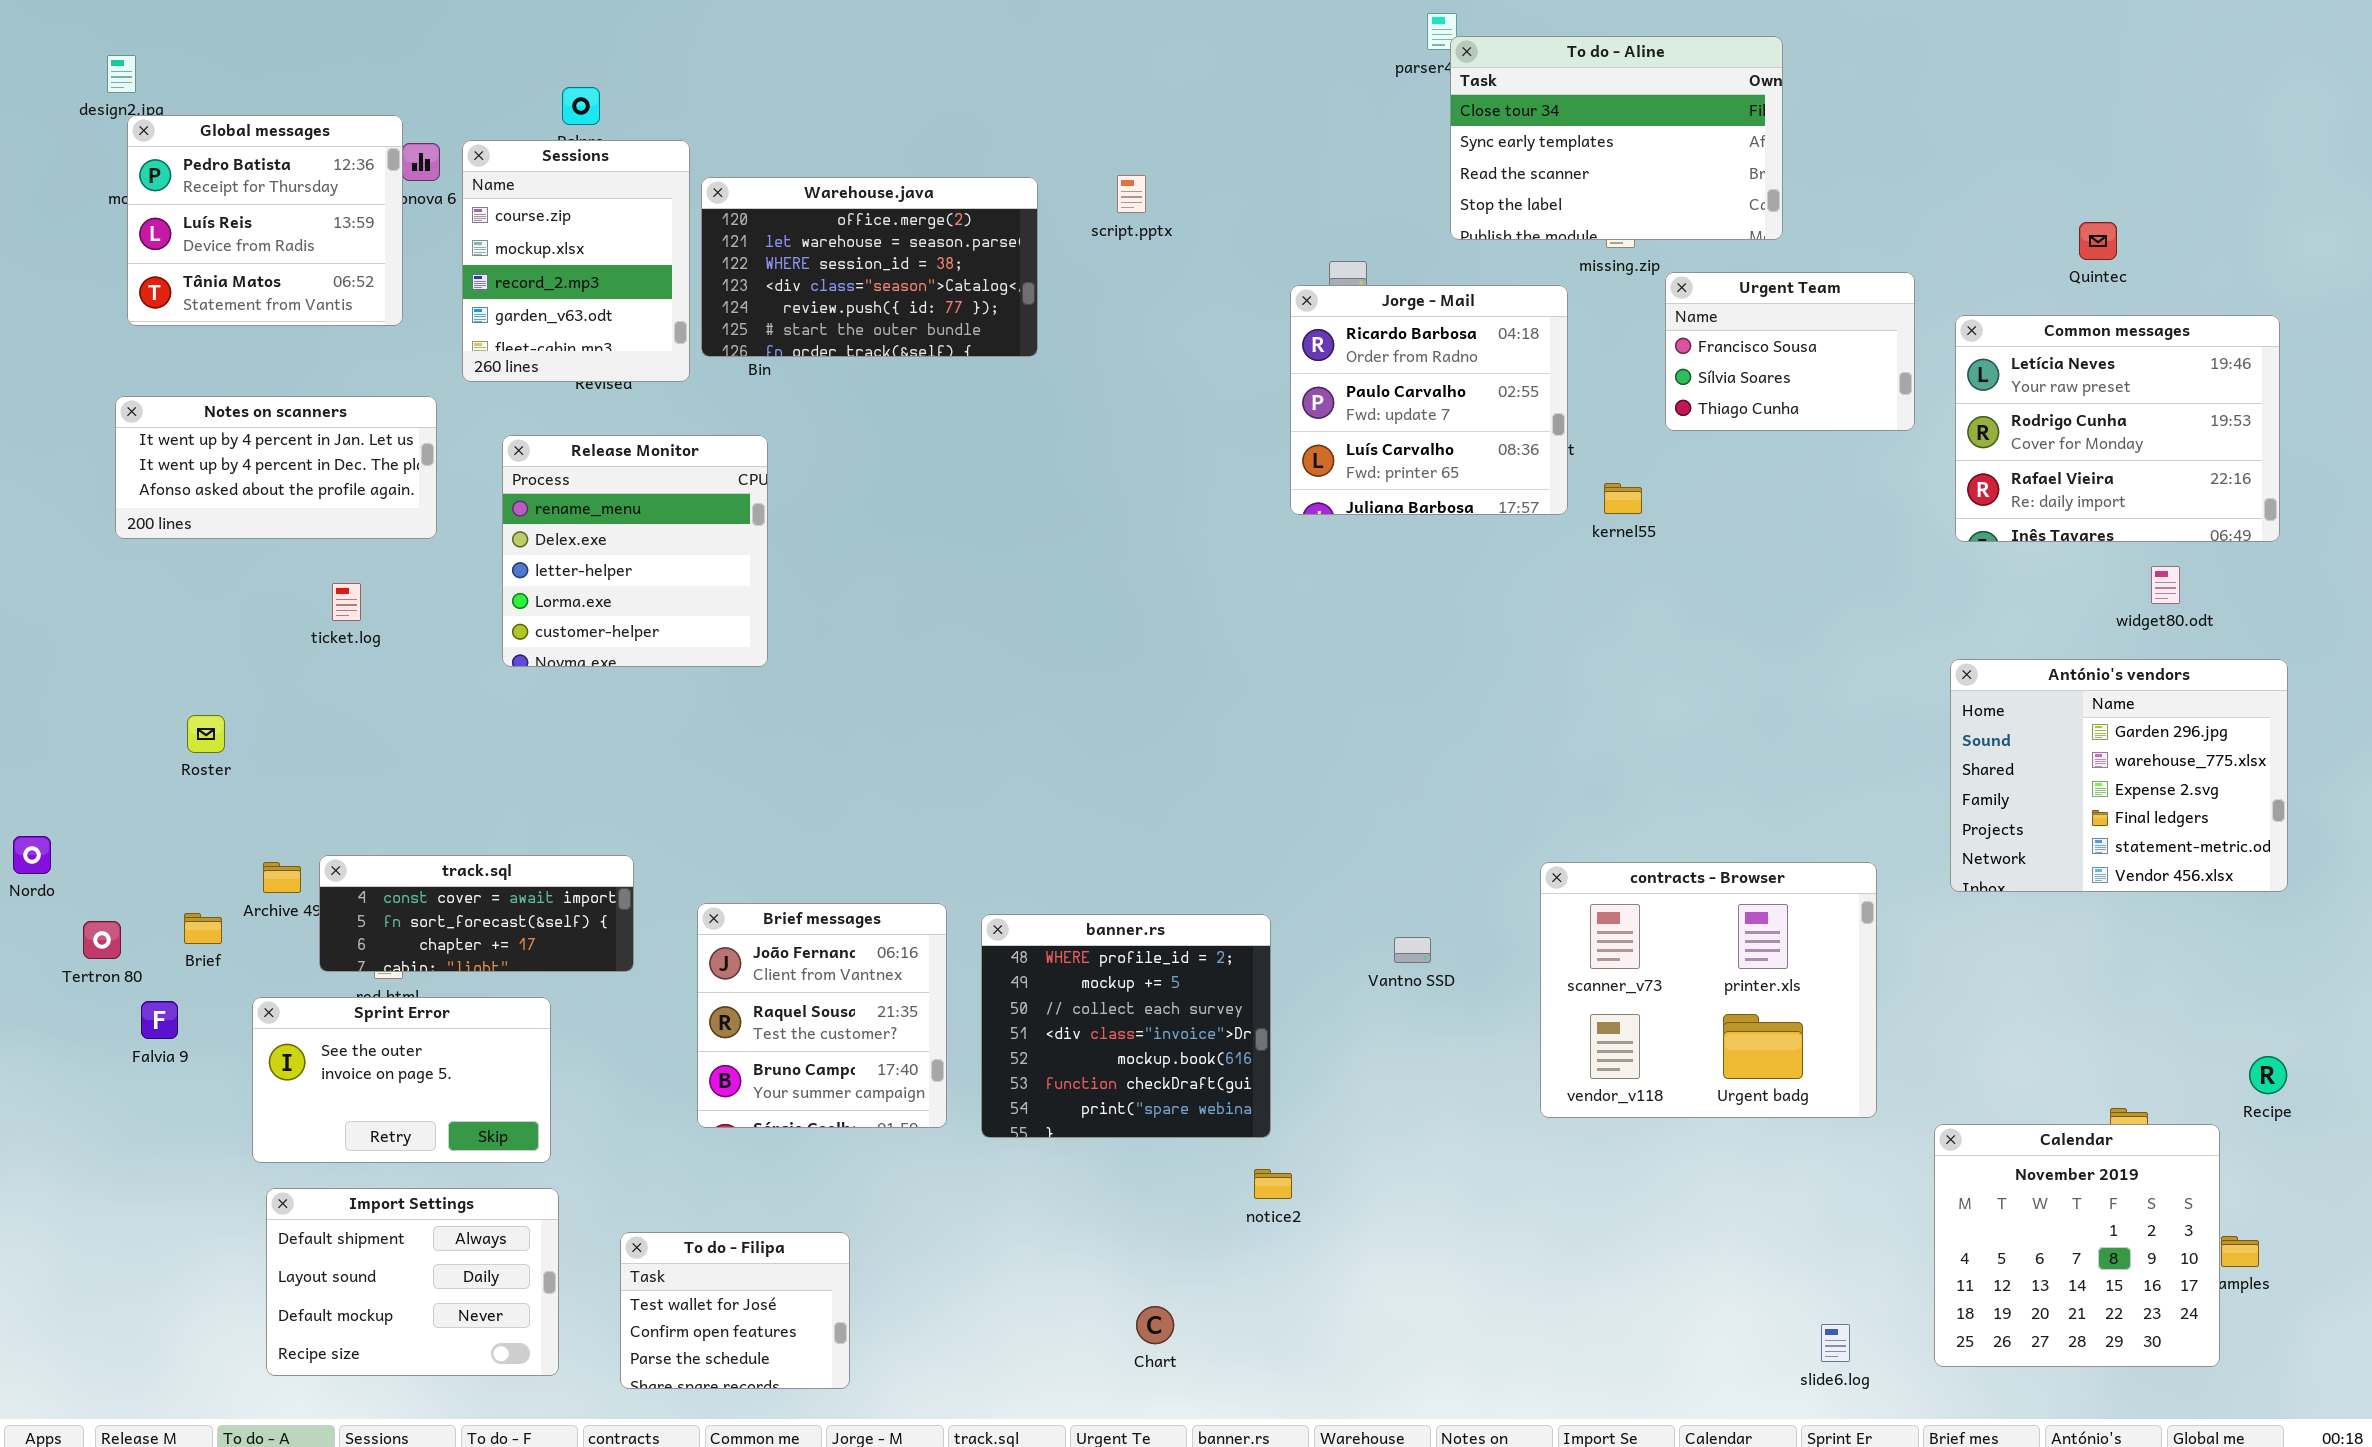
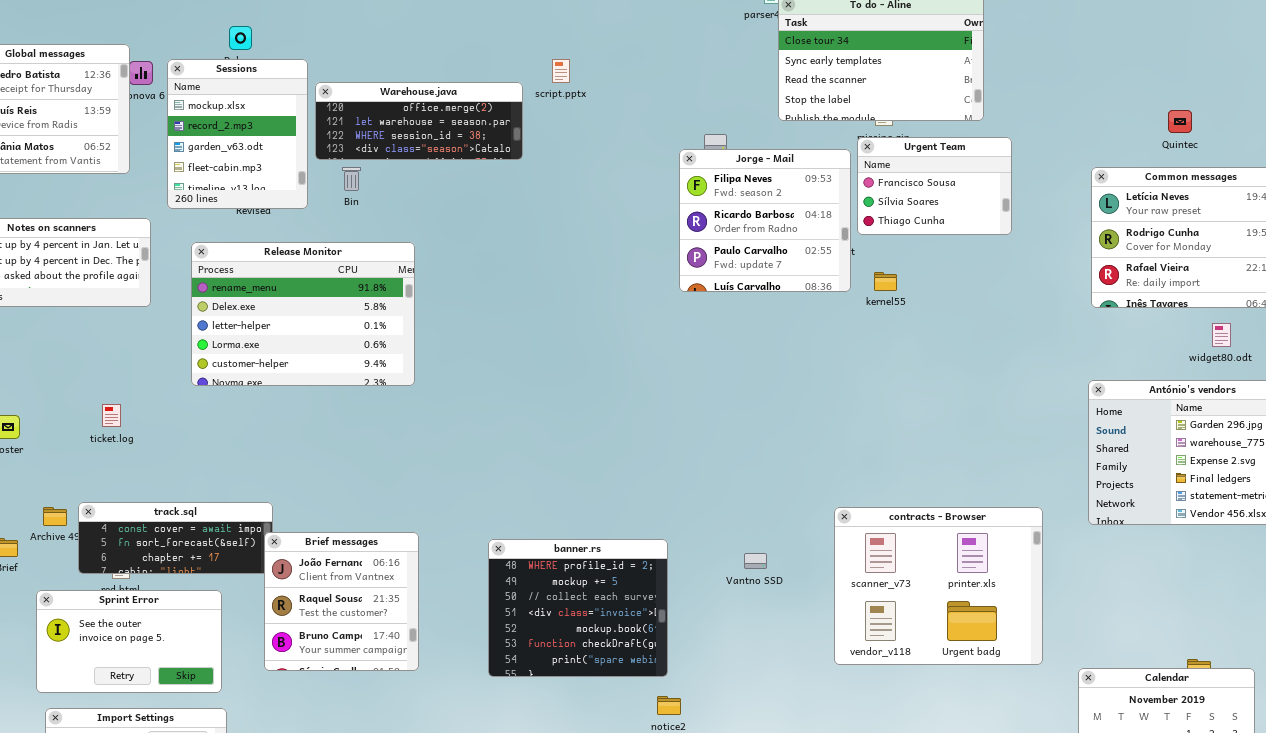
Sessions: [462,140,690,382] -> [167,59,308,209], scrolled down 1 row
script.pptx: [1117,175,1146,213] -> [552,59,570,83], moved
Warehouse.java: [701,177,1038,357] -> [315,82,523,160], resized
Urgent Team: [1665,272,1915,431] -> [857,137,1012,235], moved
Jorge - Mail: [1290,285,1568,515] -> [679,149,851,292], scrolled up 1 row
Release Monitor: [502,435,768,667] -> [191,242,415,386], resized
ticket.log: [332,583,361,621] -> [102,404,121,427], moved
Brief messages: [697,903,947,1128] -> [264,532,419,671], moved

